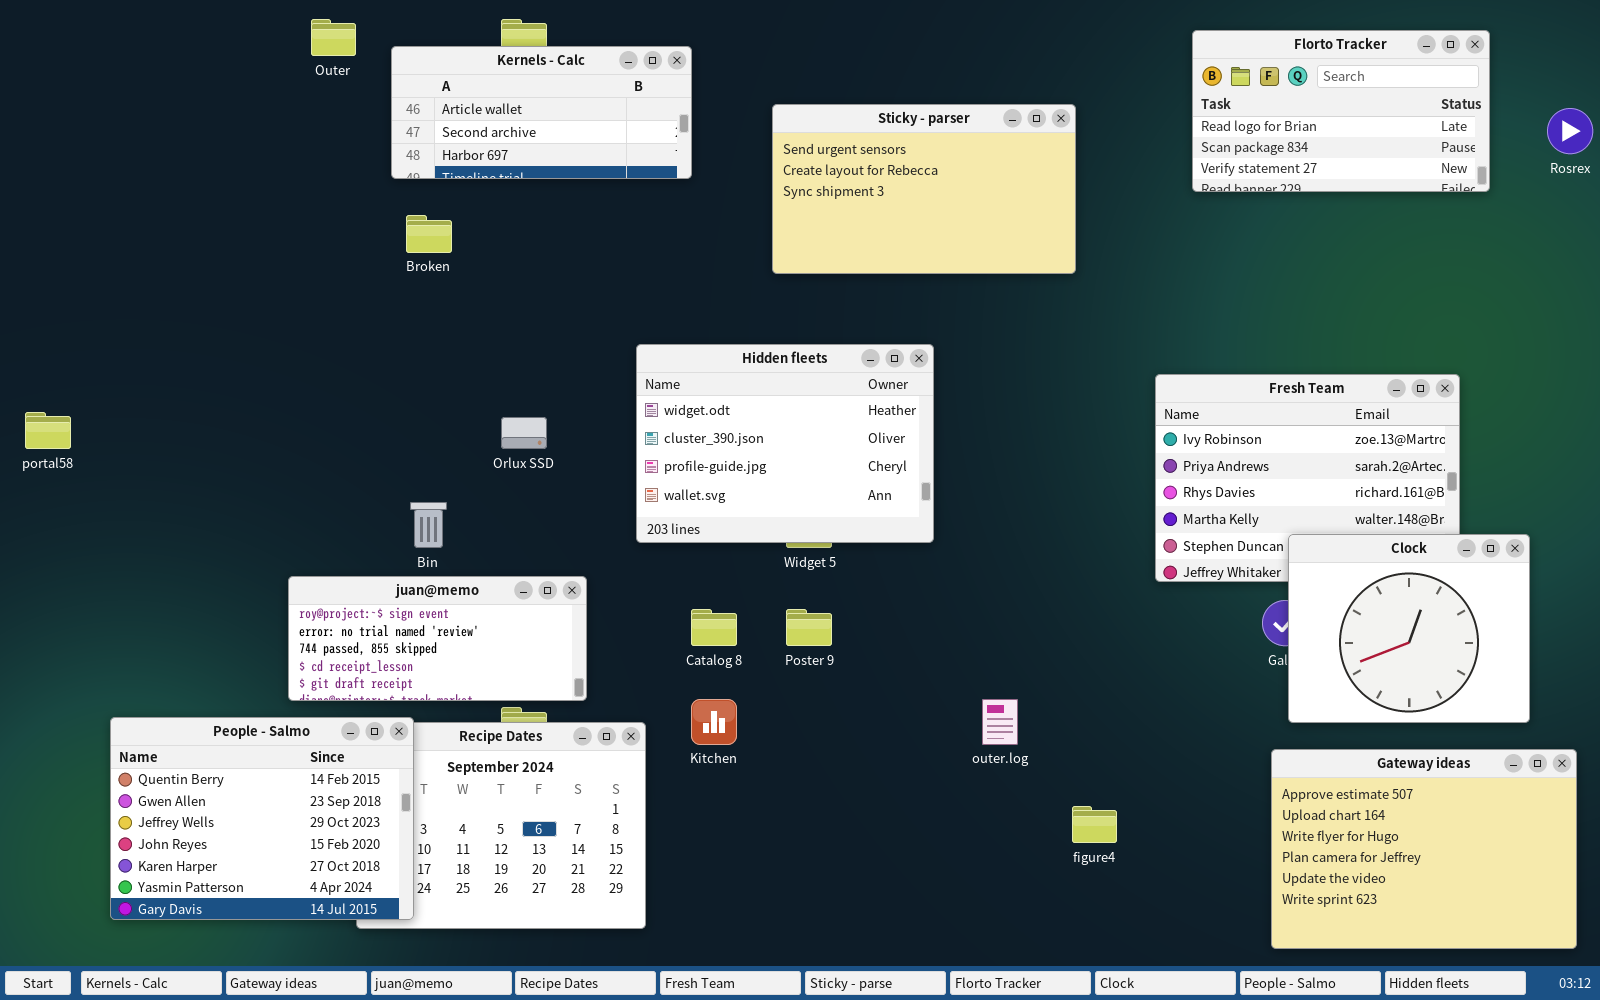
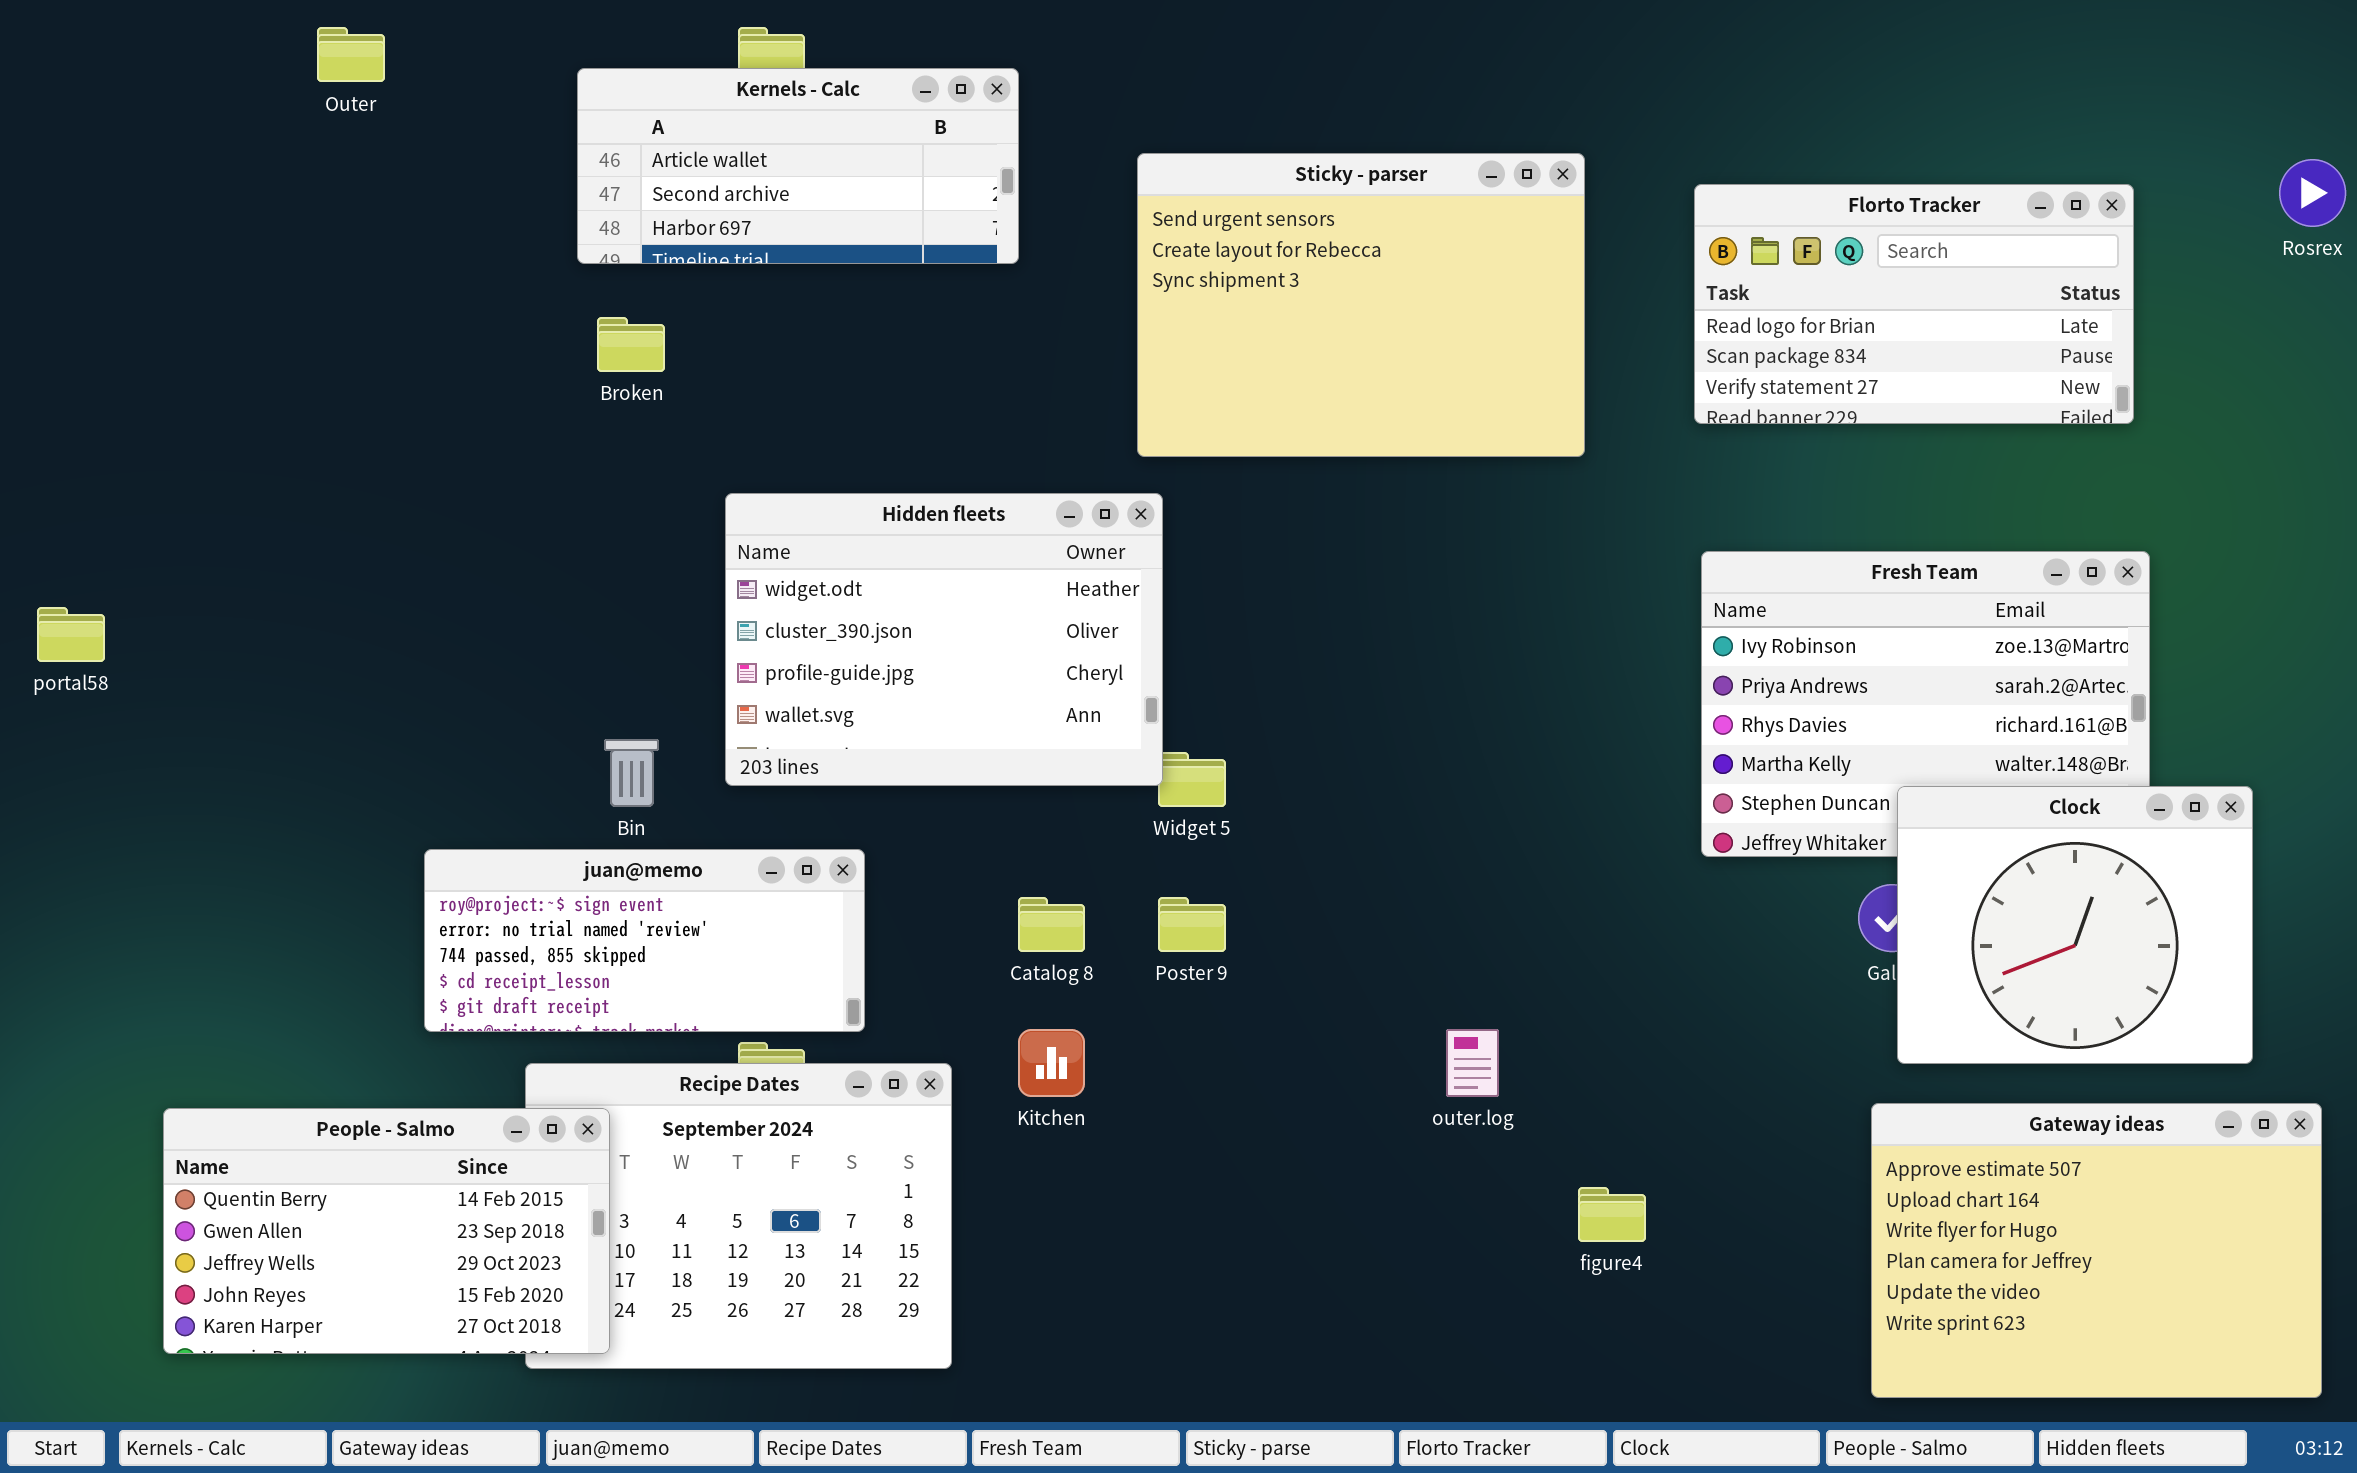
Outer: [311,19,356,56] -> [317,27,385,82], moved
Florto Tracker: [1192,30,1490,192] -> [1694,184,2134,424], moved
Sticky - parser: [772,104,1076,274] -> [1137,153,1585,457], resized
Hidden fleets: [636,344,934,543] -> [725,493,1163,786], moved
People - Salmo: [110,717,414,920] -> [163,1108,610,1354], resized

